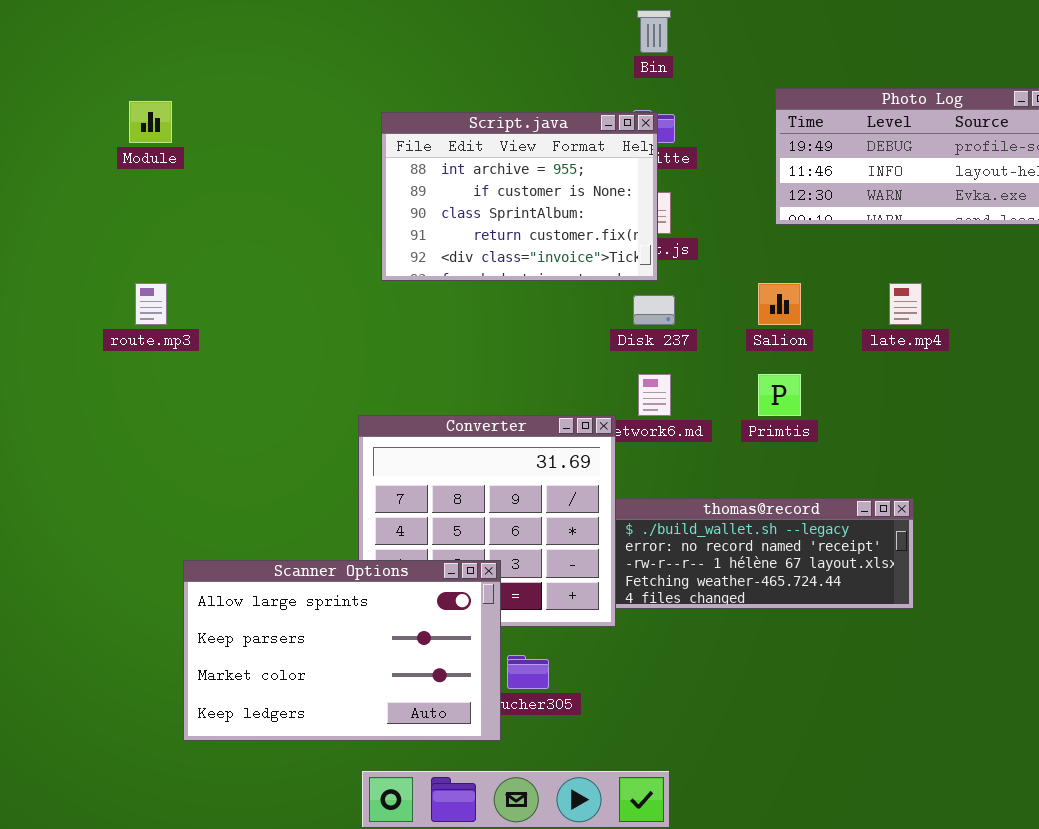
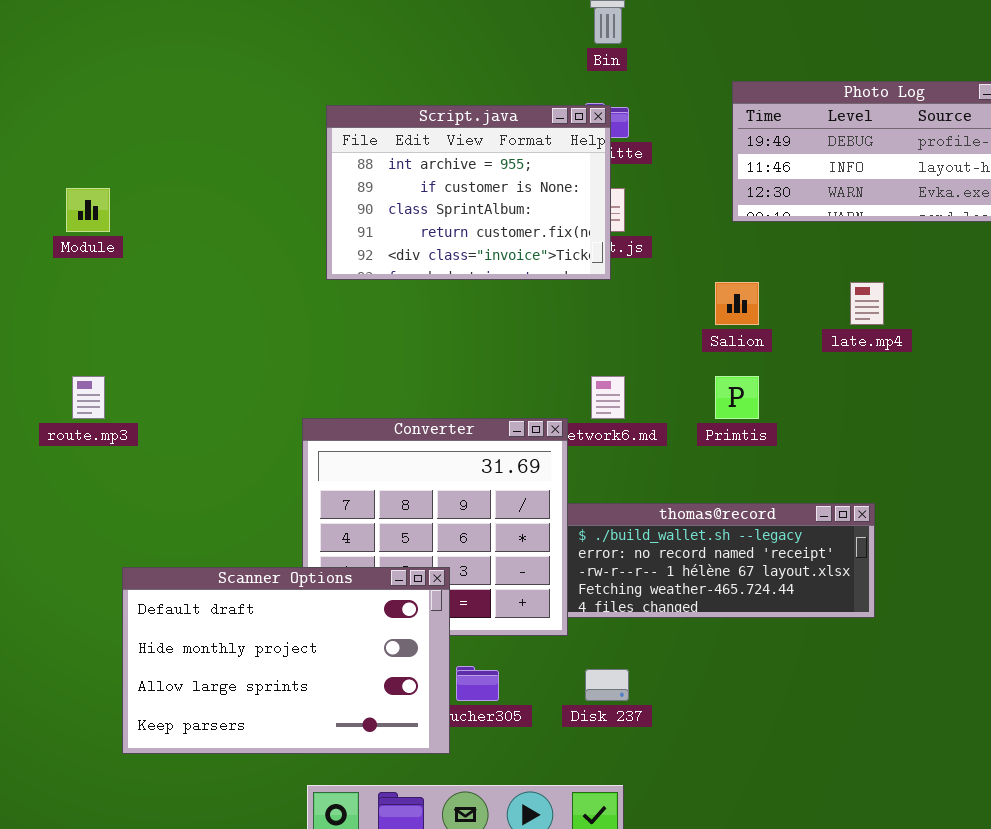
Module: [129,101,172,143] -> [66,188,110,232], moved
route.mp3: [135,283,167,325] -> [72,376,105,419], moved
Disk 237: [633,295,675,325] -> [585,669,629,701], moved
Scanner Options: [183,560,501,741] -> [122,567,450,754], scrolled up 2 rows

